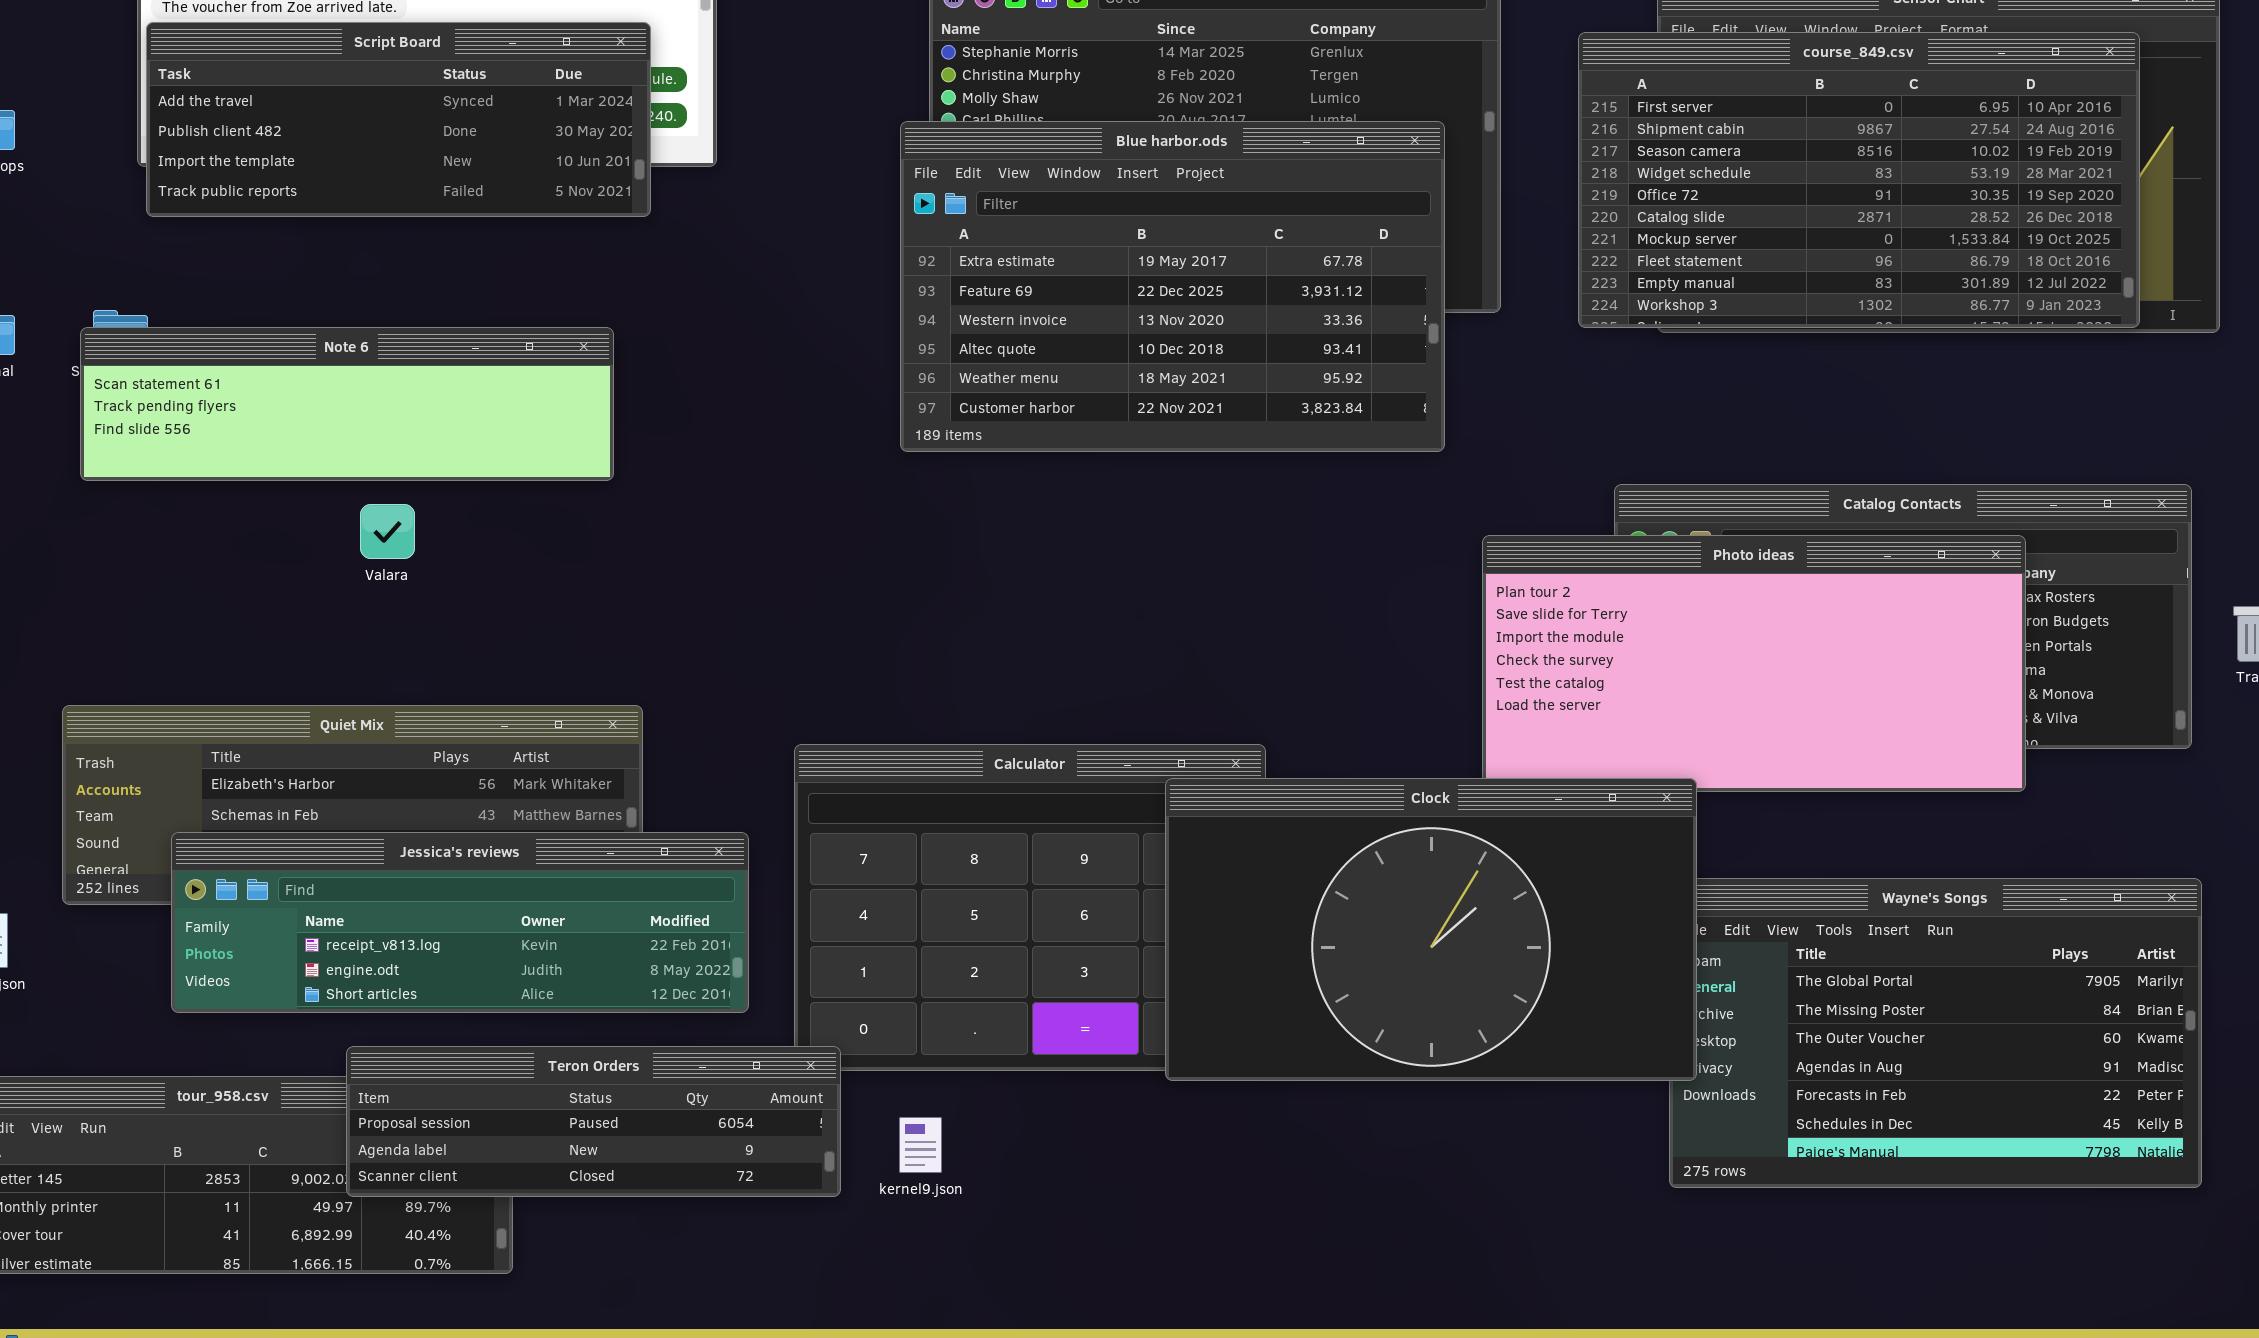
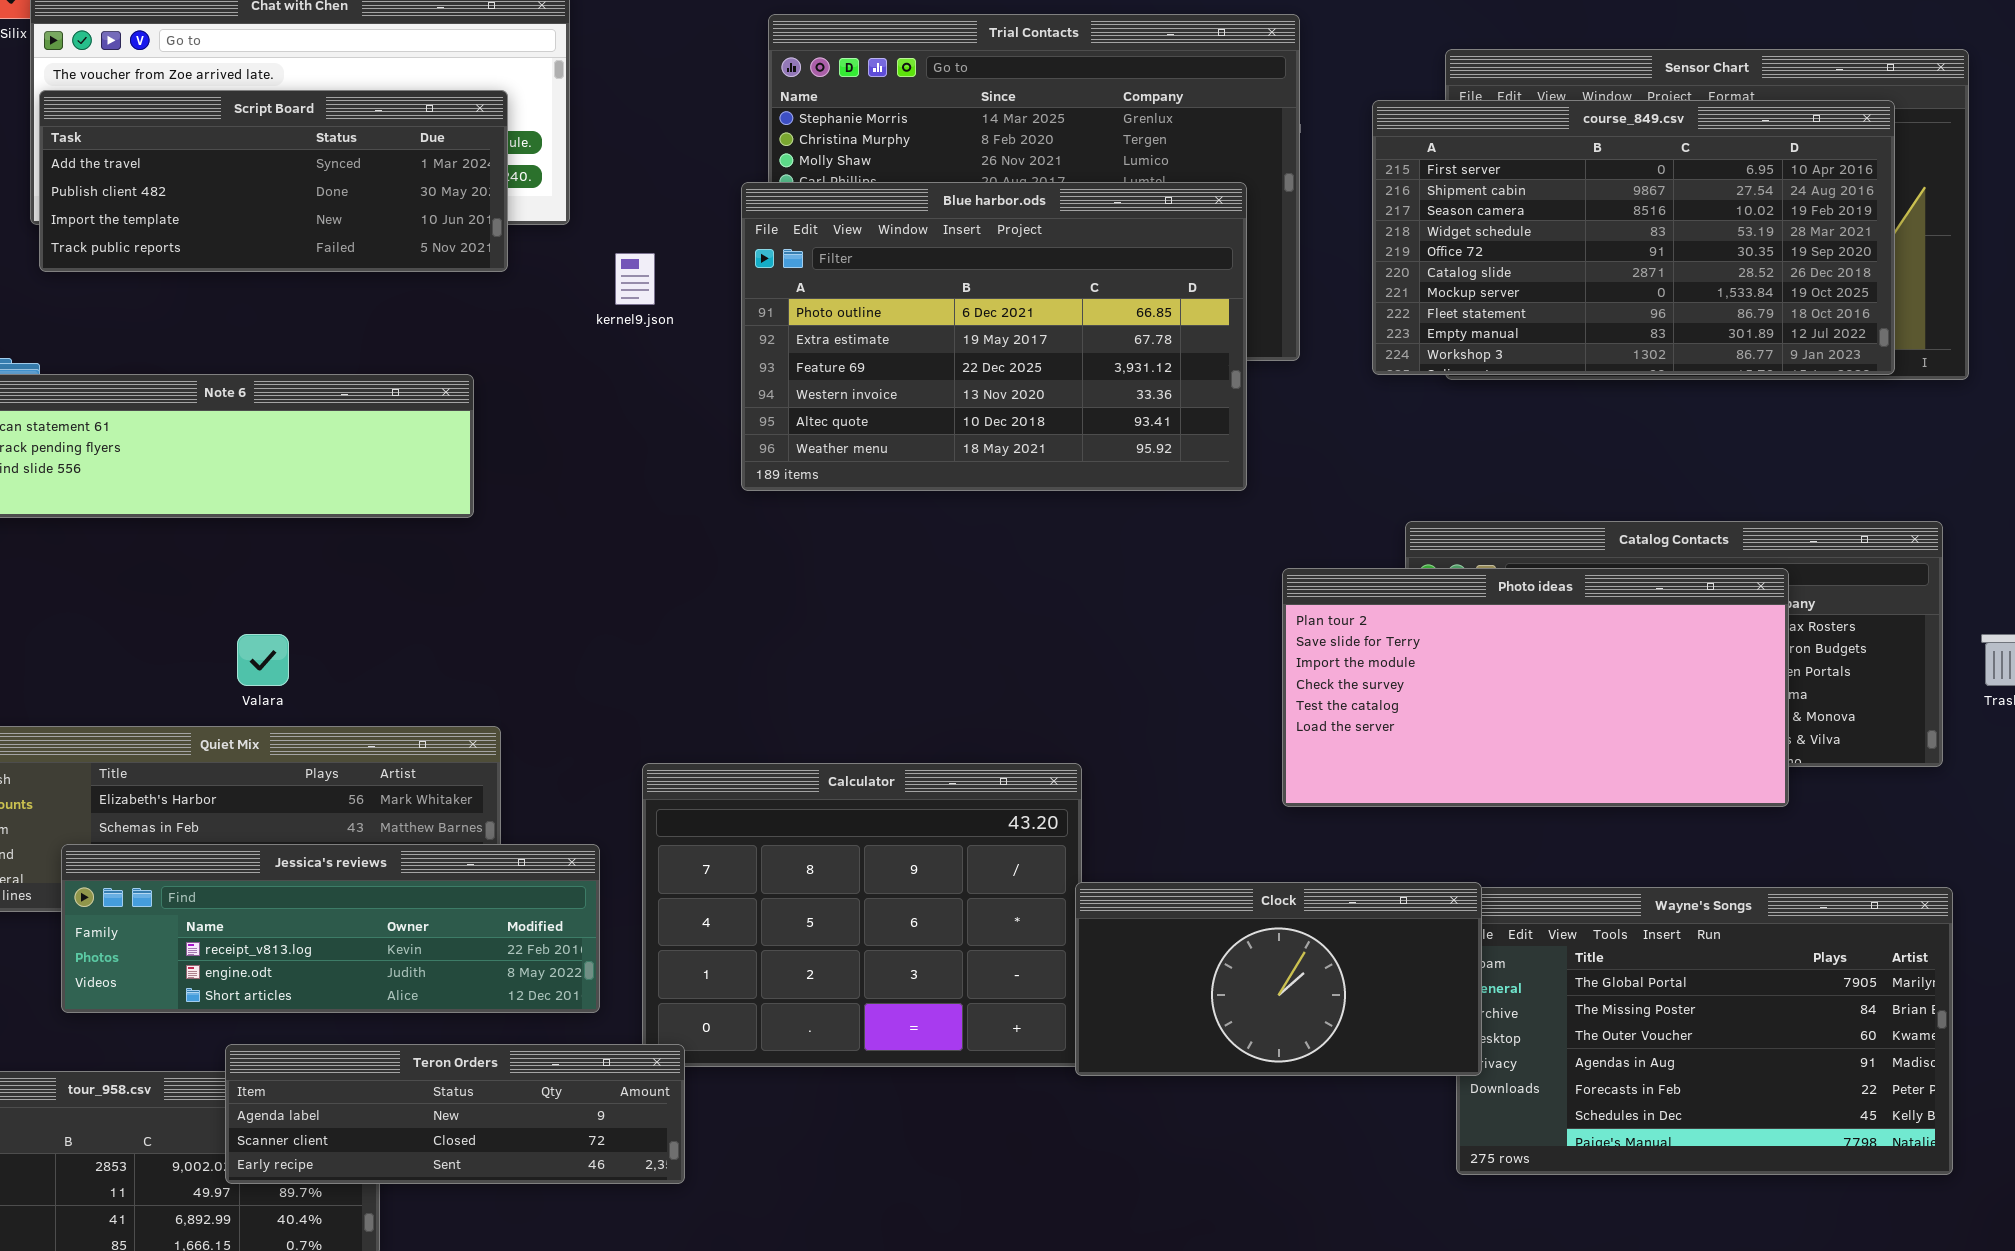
Blue harbor.ods: [900,121,1445,452] -> [741,182,1247,491], scrolled up 1 row
Valara: [360,504,415,559] -> [237,634,289,686], moved
Clock: [1165,778,1697,1081] -> [1075,882,1482,1076], resized
Teron Orders: [346,1046,841,1197] -> [225,1044,685,1184], scrolled down 1 row
kernel9.json: [899,1117,942,1173] -> [615,253,655,305], moved

